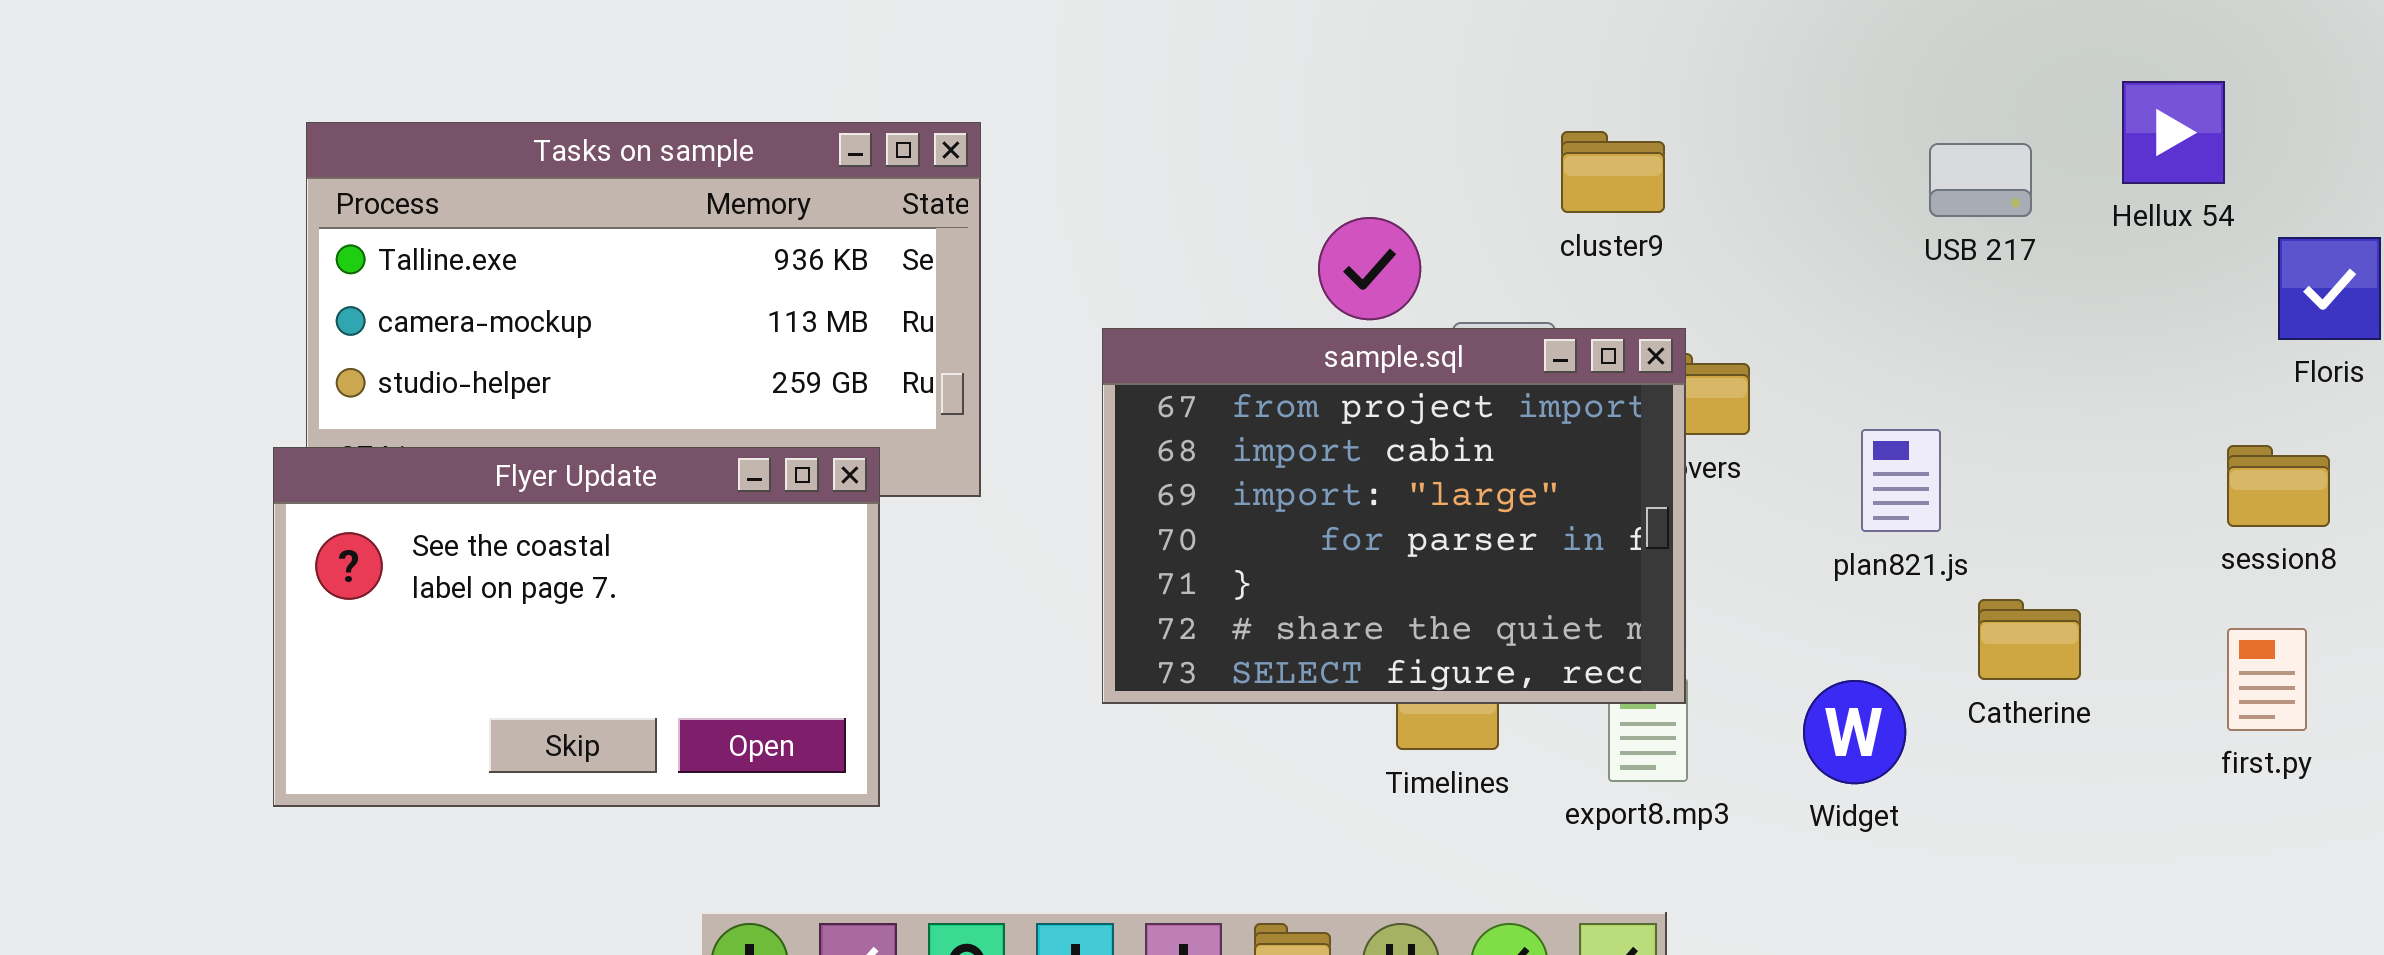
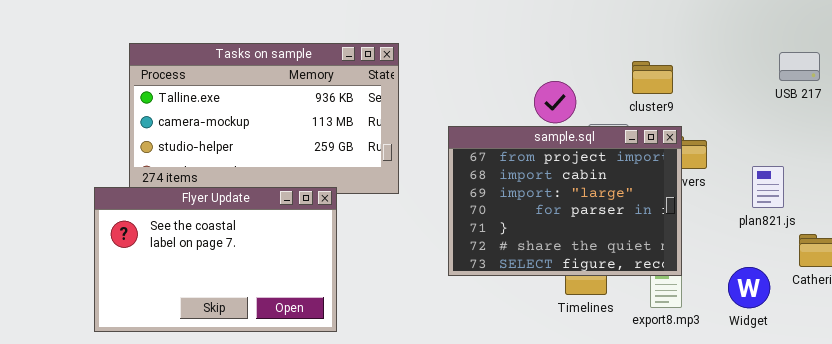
cluster9: [1561,131,1665,213] -> [632,61,673,94], moved
Flyer Update: [273,447,880,807] -> [94,187,337,332], moved

